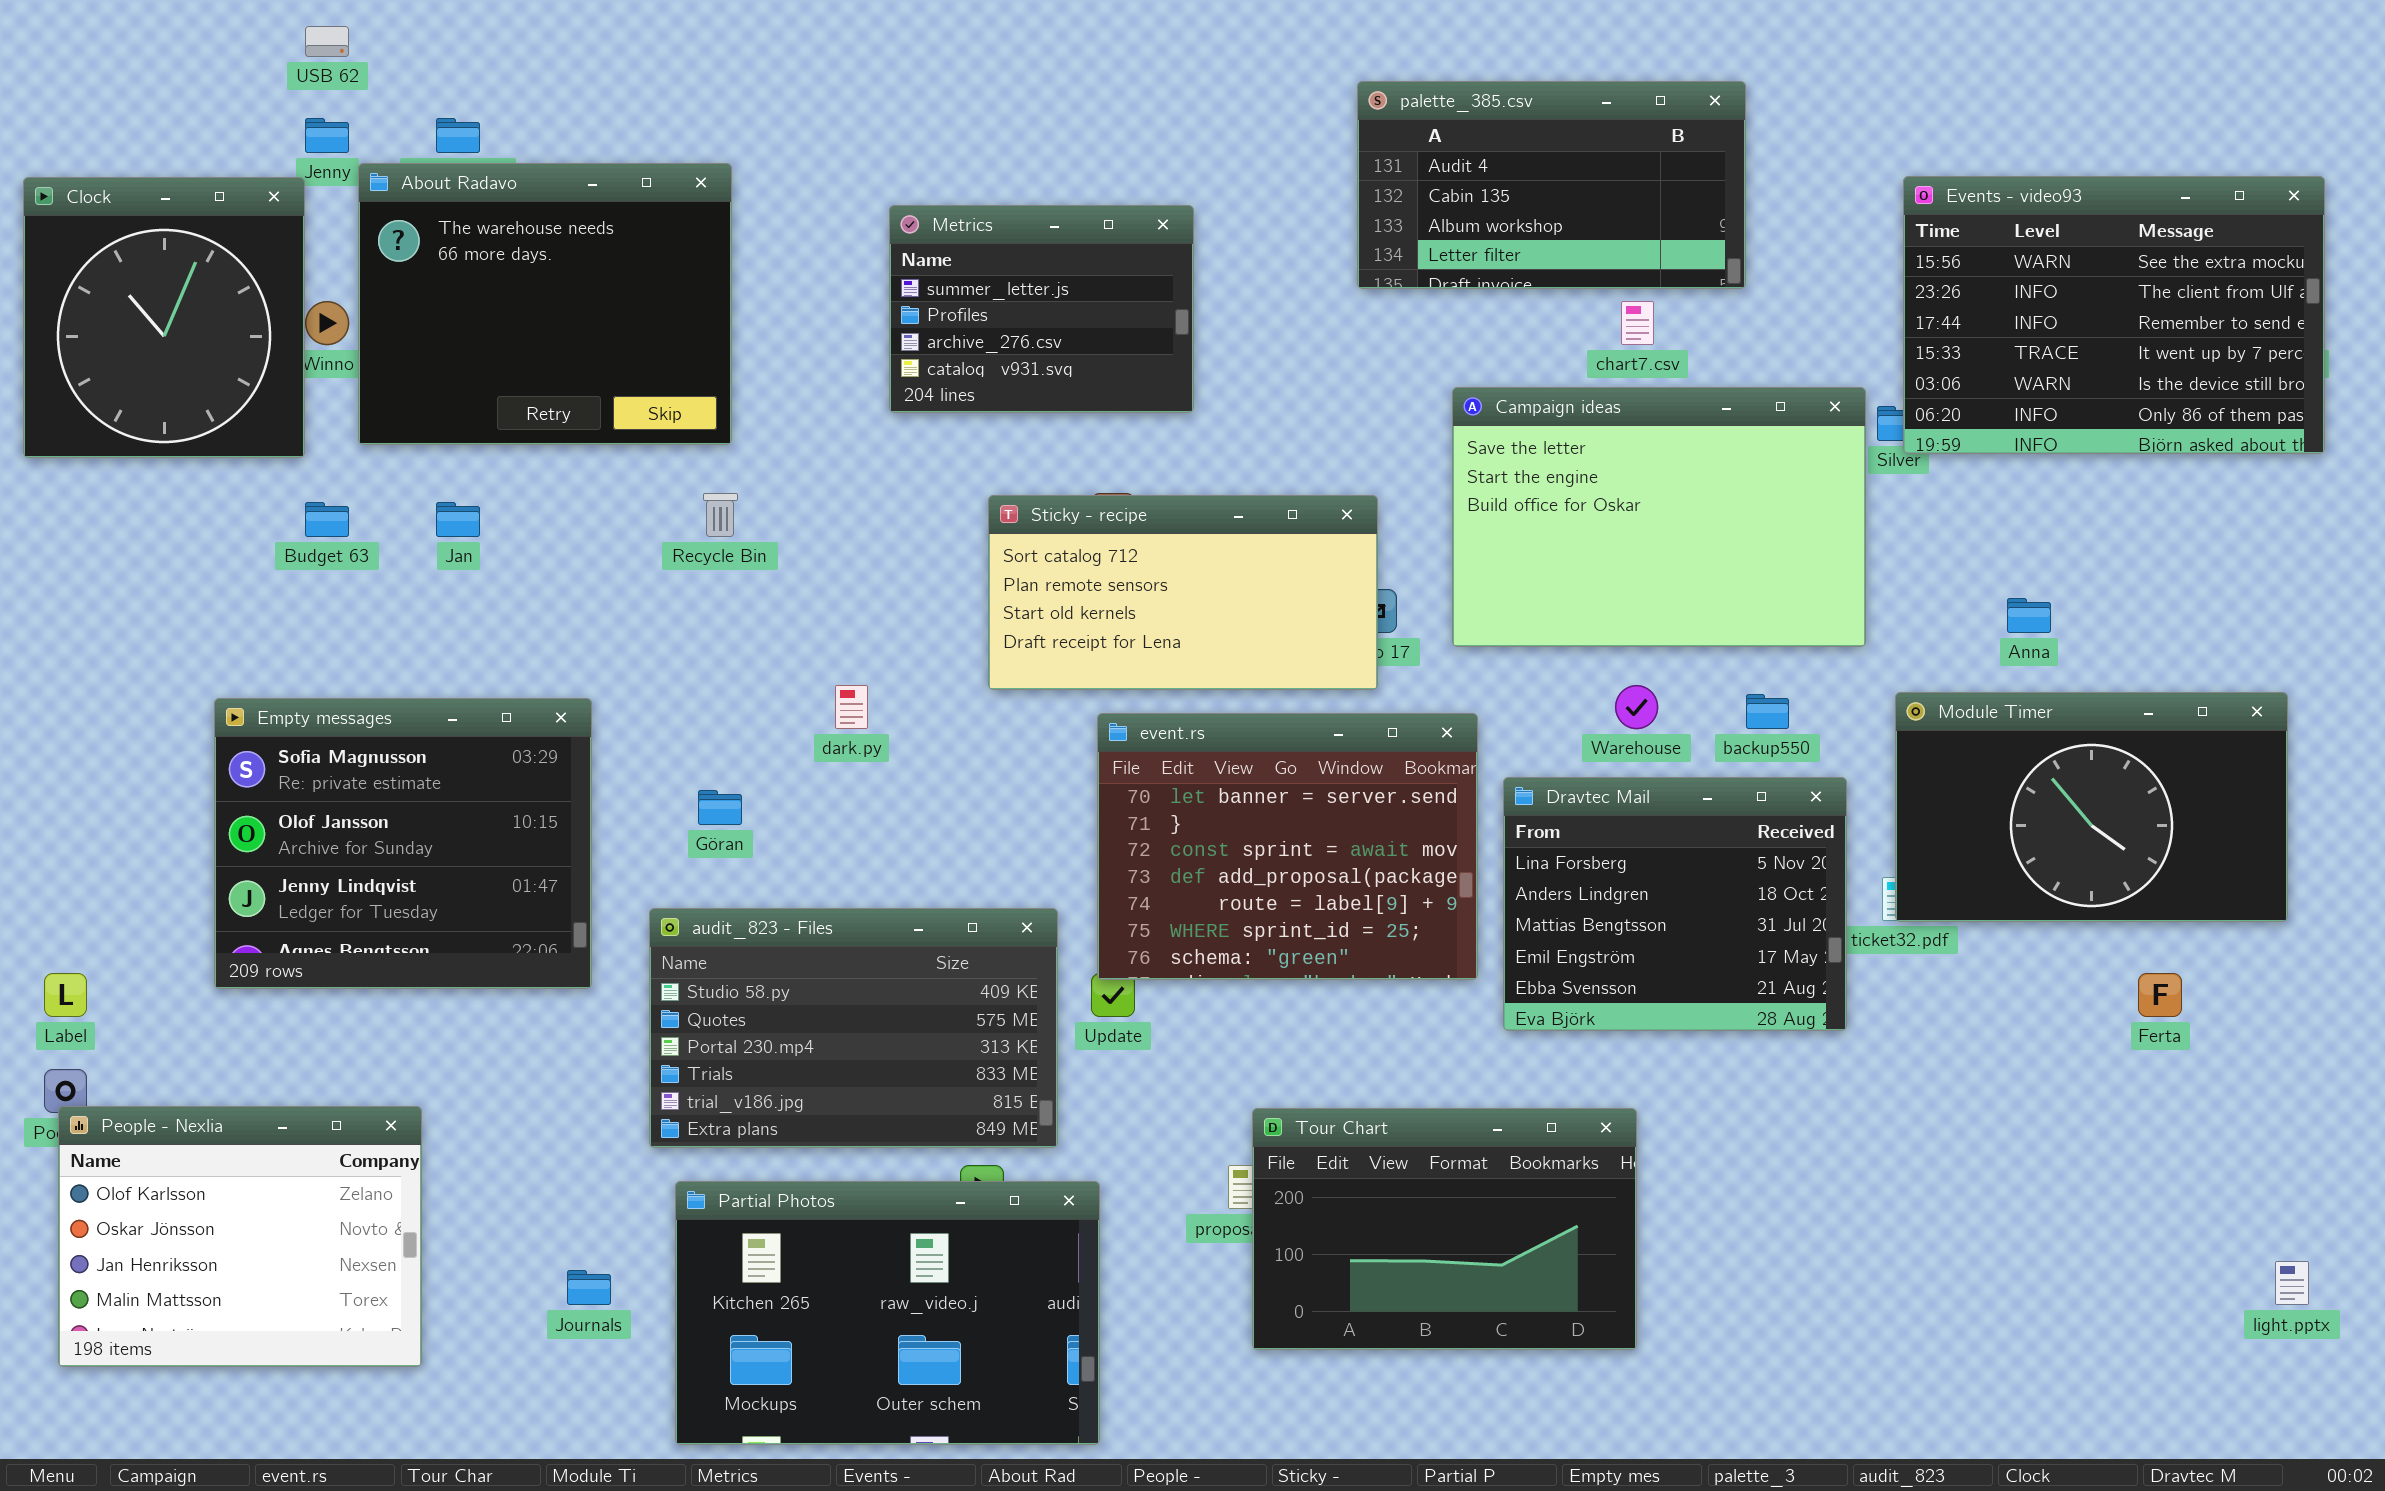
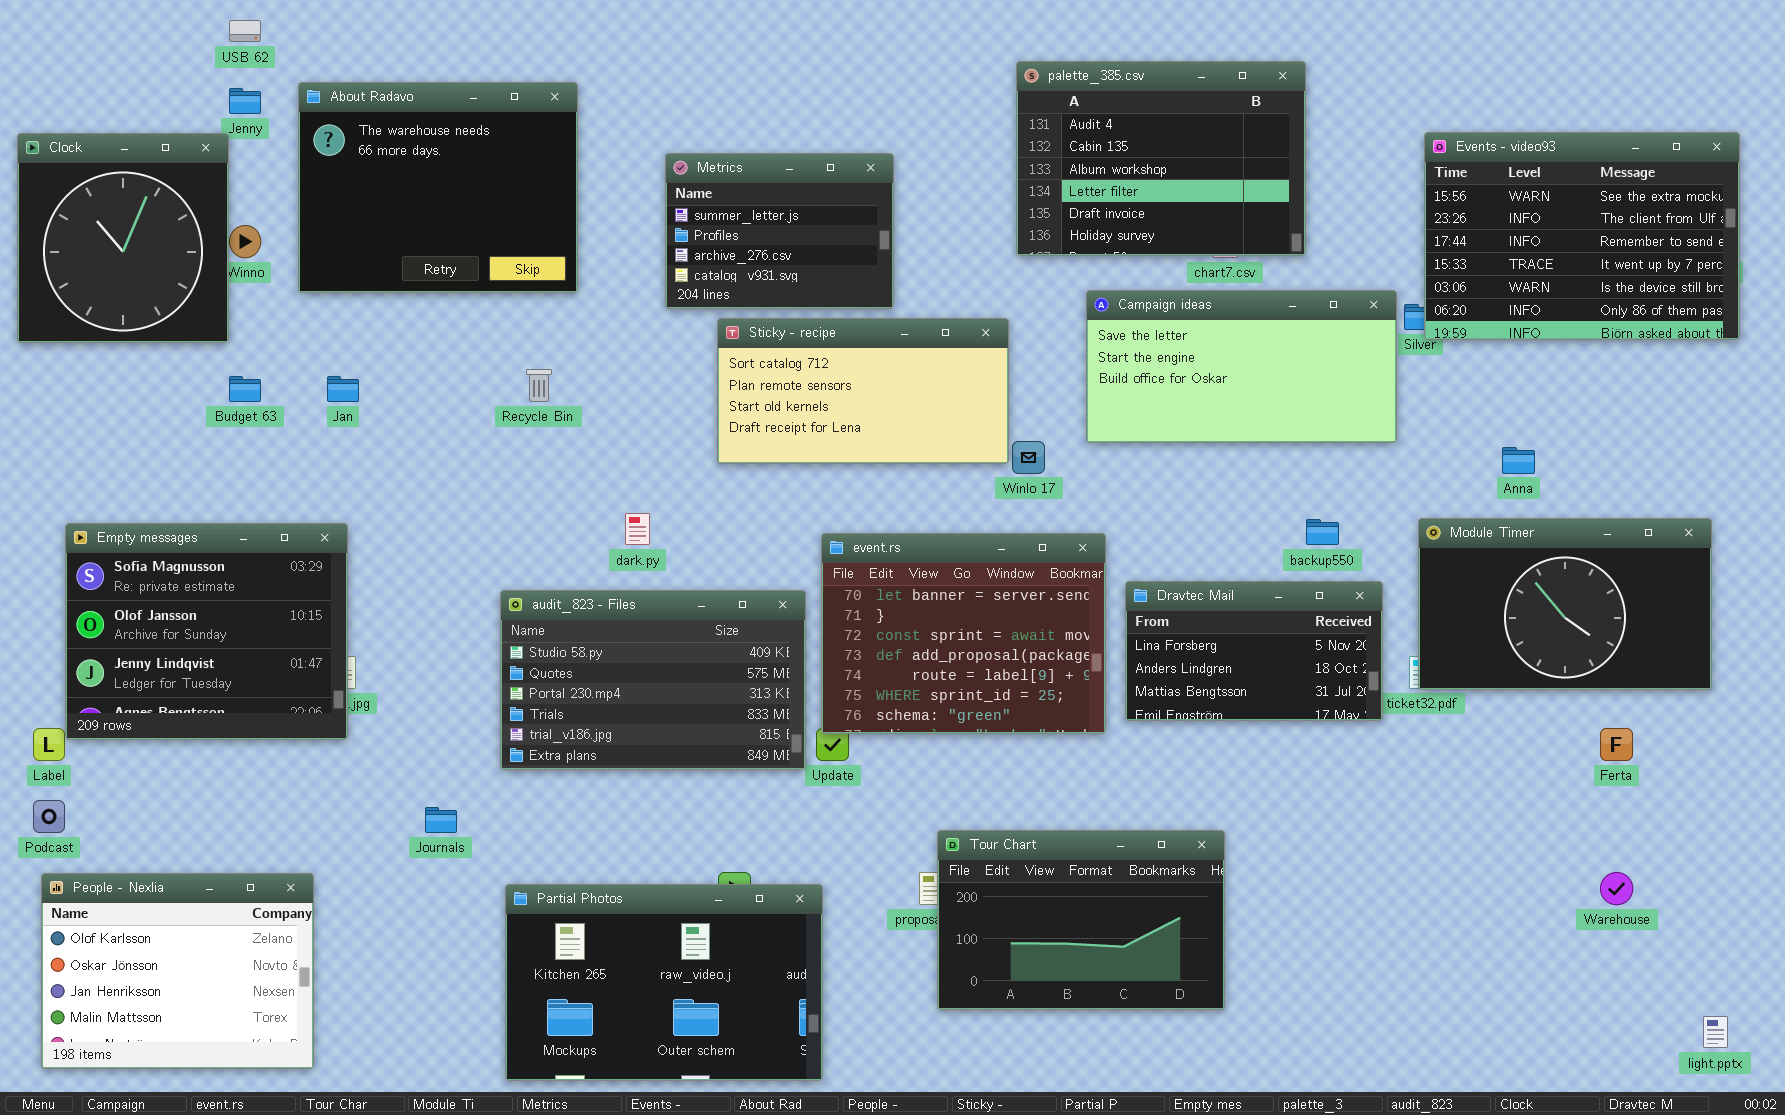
palette_385.csv: [1357,81,1746,289] -> [1016,61,1306,256], resized
About Radavo: [358,163,732,445] -> [298,82,578,293], moved
Campaign ideas: [1452,387,1866,647] -> [1086,290,1397,443], resized
Sticky - recipe: [988,495,1378,690] -> [717,318,1009,464], moved
Warehouse: [1615,685,1658,729] -> [1600,872,1633,905], moved
Empty messages: [214,698,592,989] -> [65,523,348,740], moved
Dravtec Mail: [1503,777,1847,1031] -> [1125,581,1383,721], resized
audit_823 - Files: [649,908,1058,1148] -> [500,590,806,770], moved
People - Nexlia: [58,1106,422,1367] -> [41,873,314,1069], moved
light.pptx: [2275,1261,2309,1305] -> [1703,1016,1728,1048], moved
Journals: [567,1270,611,1305] -> [425,807,457,833], moved

